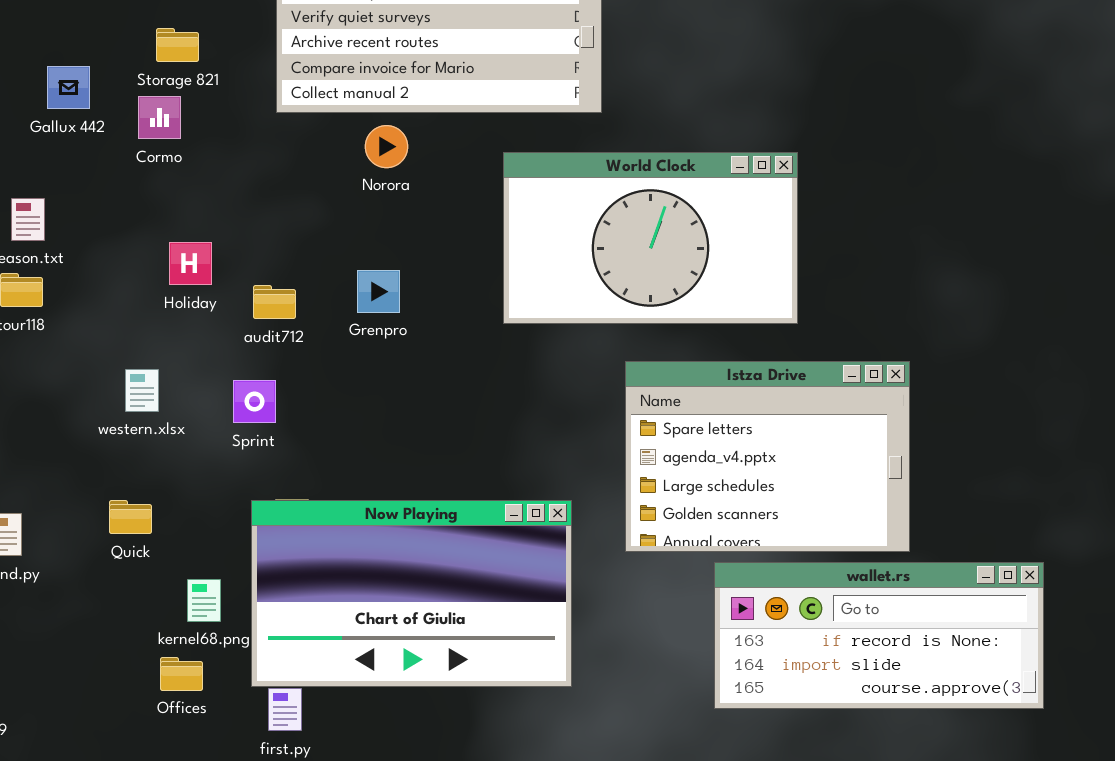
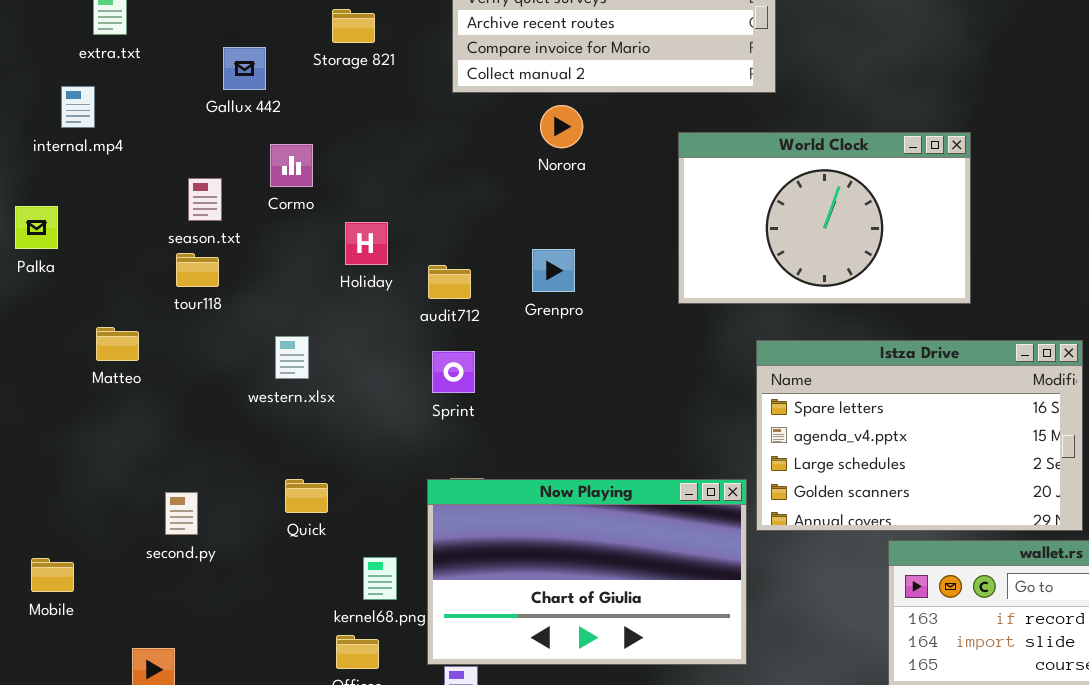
Cormo: [138,96,181,139] -> [270,144,313,187], moved
Istza Drive: [625,361,910,552] -> [756,340,1083,531], resized
western.xlsx: [125,369,159,412] -> [275,336,309,379], moved
Sprint: [233,380,276,423] -> [432,351,475,393], moved

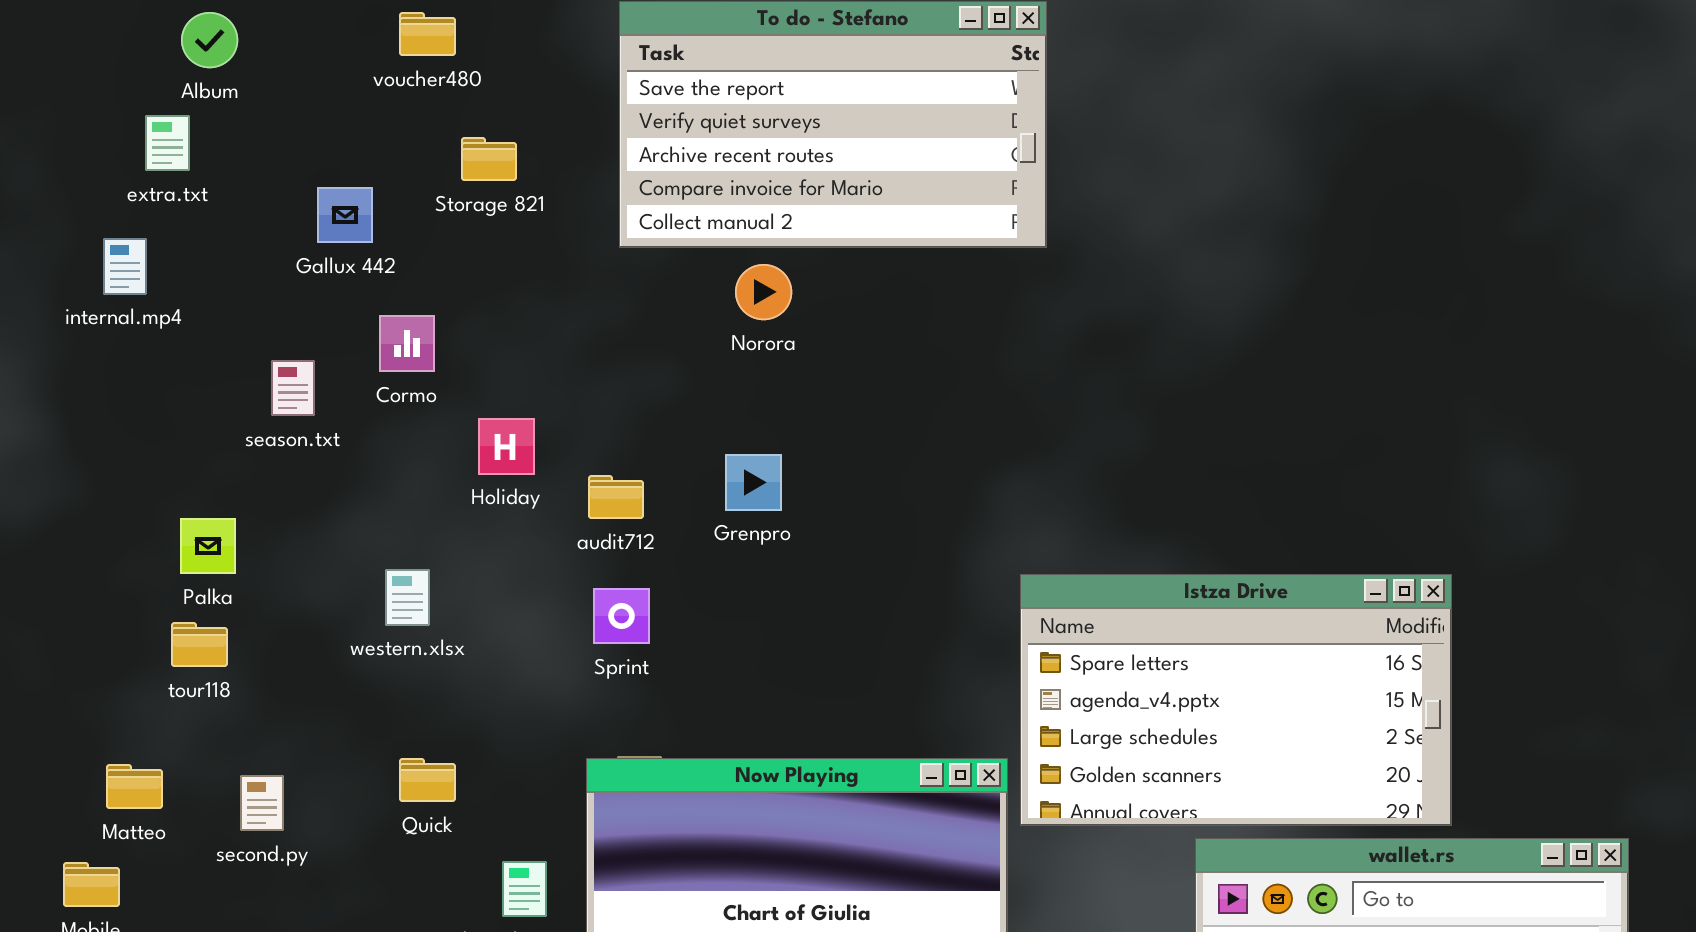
World Clock: [678,132,971,304] -> none, closed
Palka: [15,206,58,249] -> [180,518,236,574], moved
tour118: [176,253,219,287] -> [171,622,228,667], moved
Matteo: [96,327,139,361] -> [106,764,163,809], moved

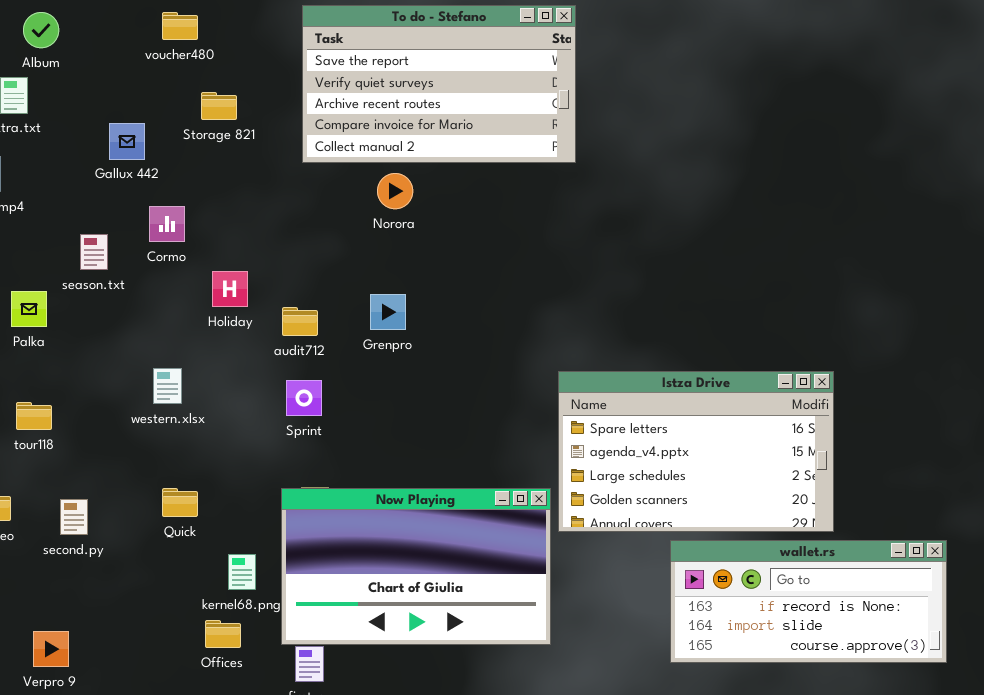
Palka: [180,518,236,574] -> [11,291,47,327], moved

